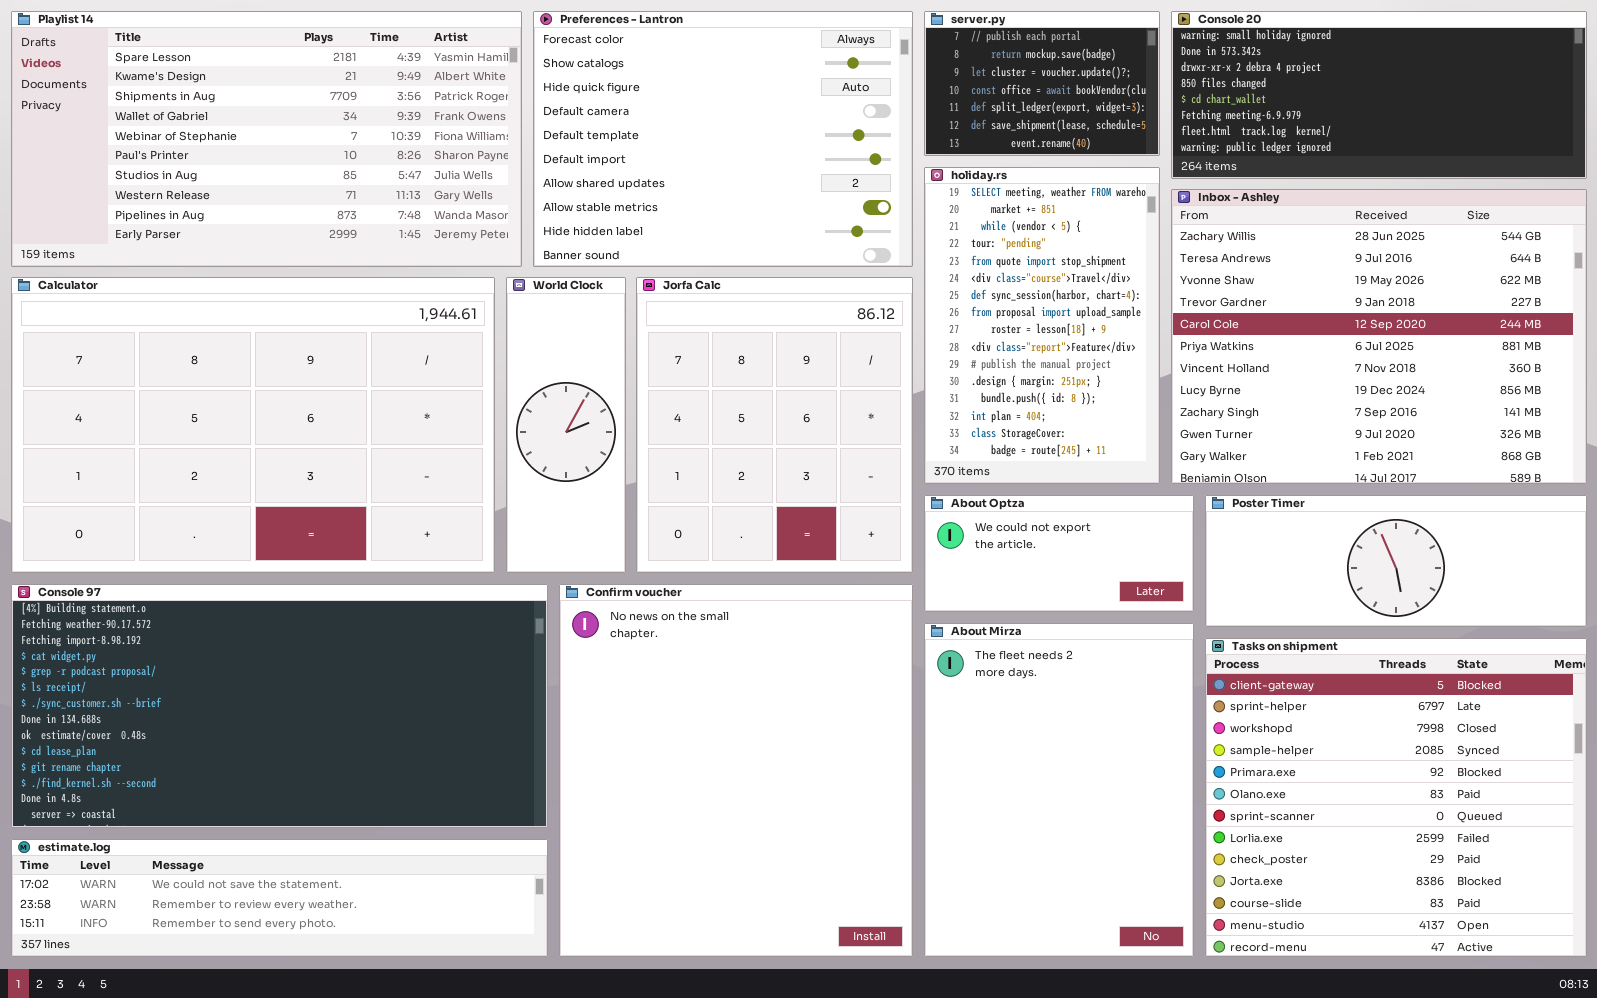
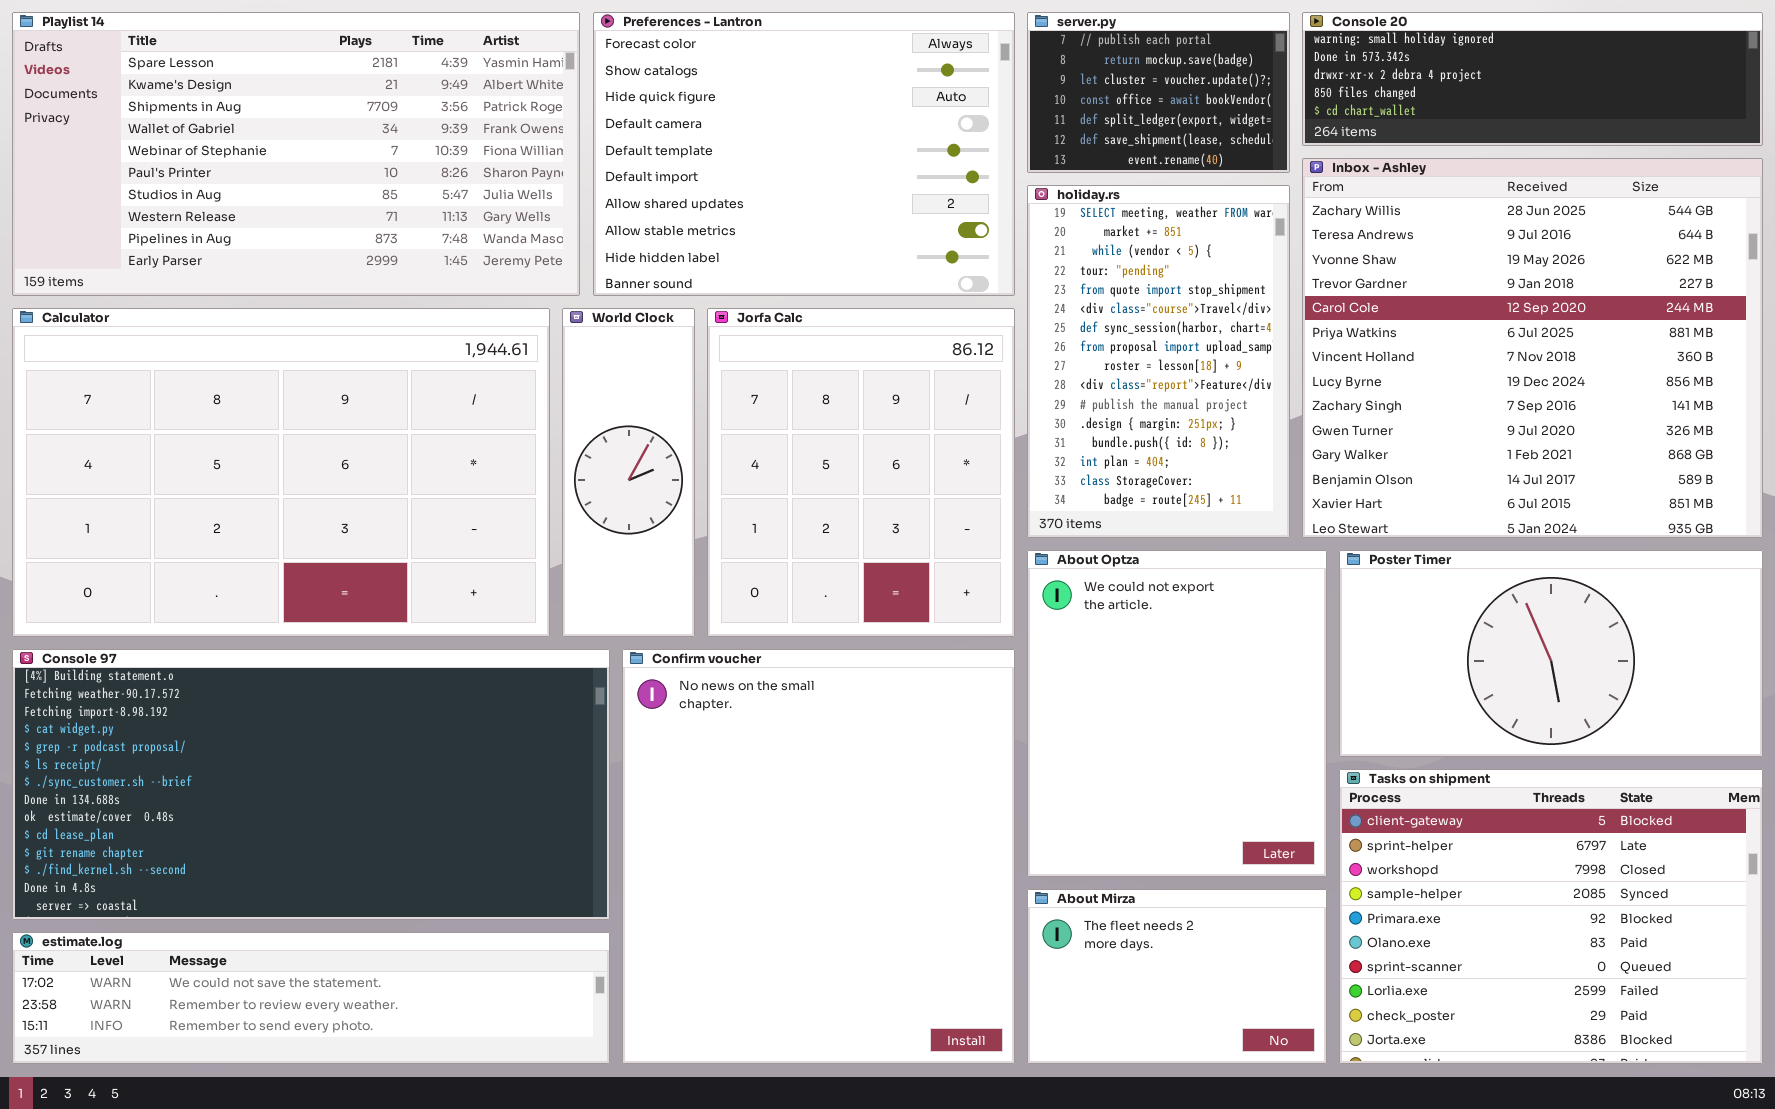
Console 20: [1171,11,1587,179] -> [1302,12,1763,146], resized
Inbox - Ashley: [1171,189,1587,484] -> [1302,158,1763,538], resized
About Optza: [924,495,1194,612] -> [1027,550,1327,877], resized
Poster Timer: [1205,495,1587,627] -> [1339,550,1763,757], resized
About Mirza: [924,623,1194,957] -> [1027,889,1327,1064], resized
Tasks on shipment: [1205,638,1587,957] -> [1339,769,1763,1064], resized

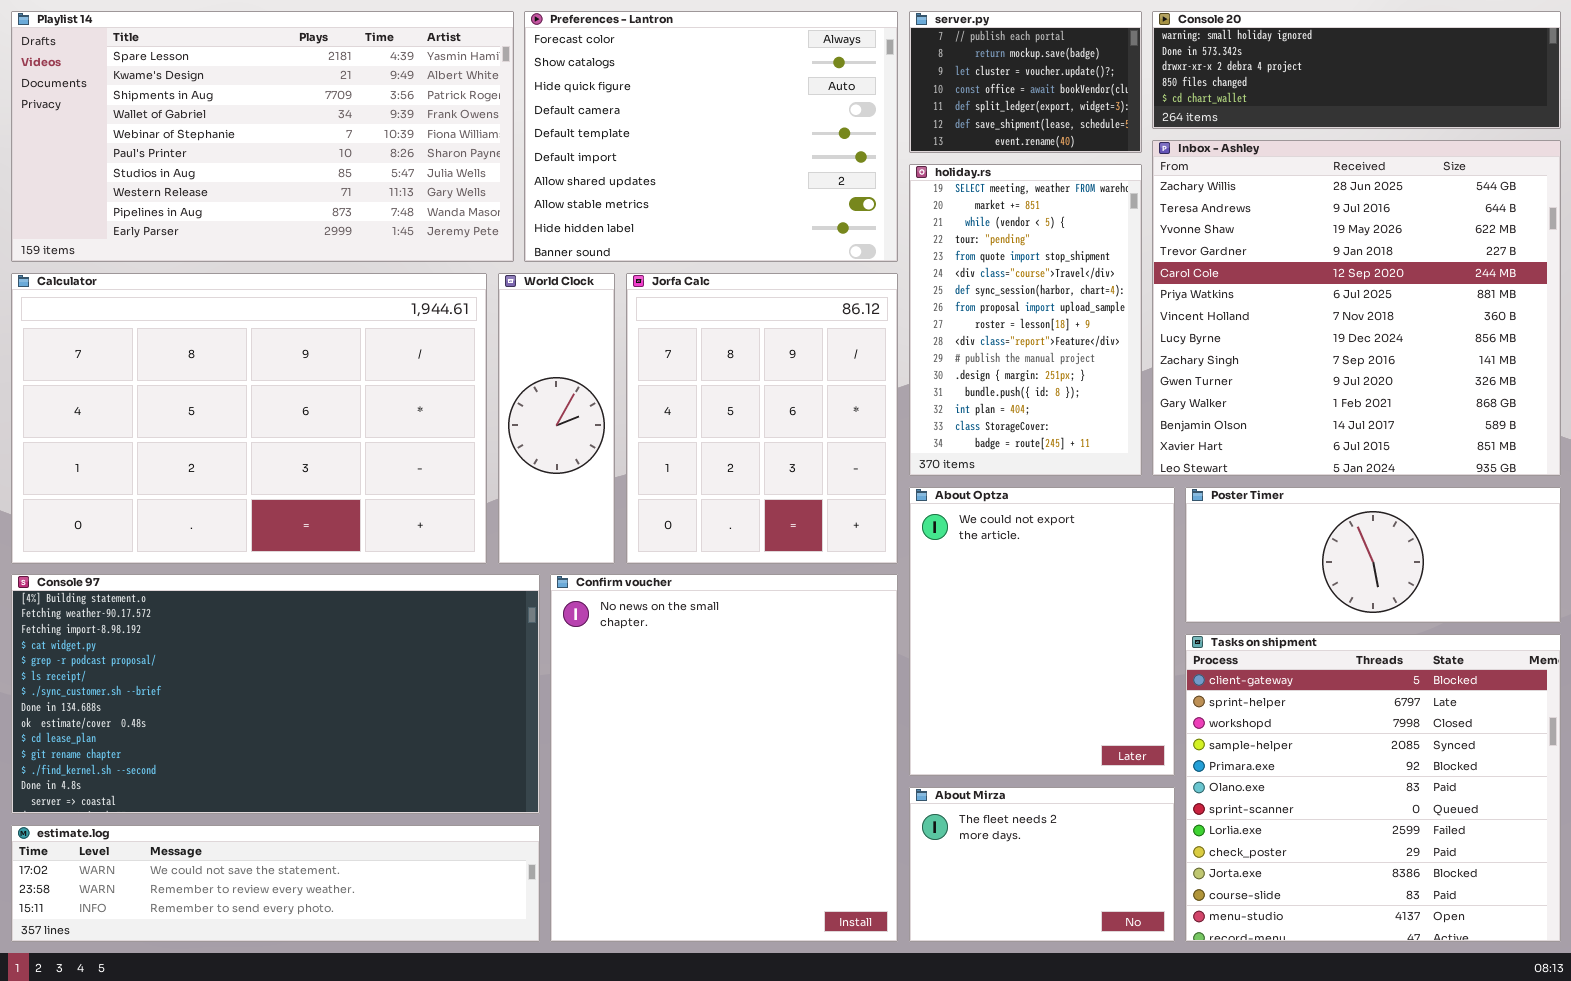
Poster Timer: [1339,550,1763,757] -> [1185,487,1561,623], resized
Tasks on shipment: [1339,769,1763,1064] -> [1185,634,1561,942], resized

